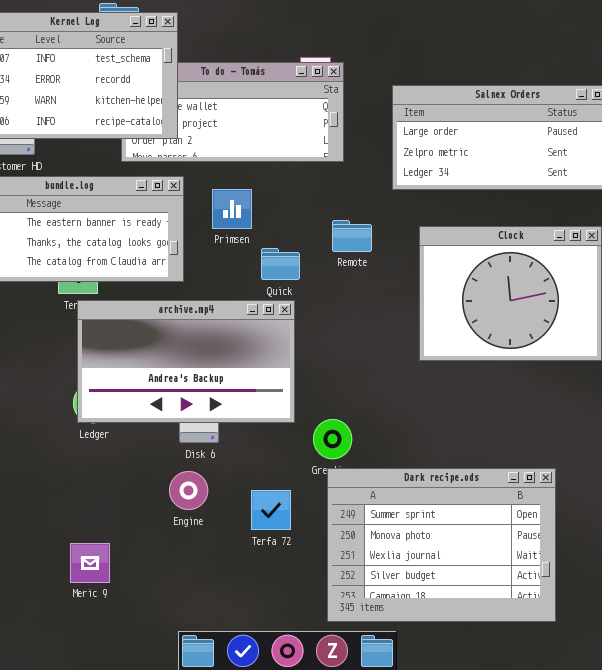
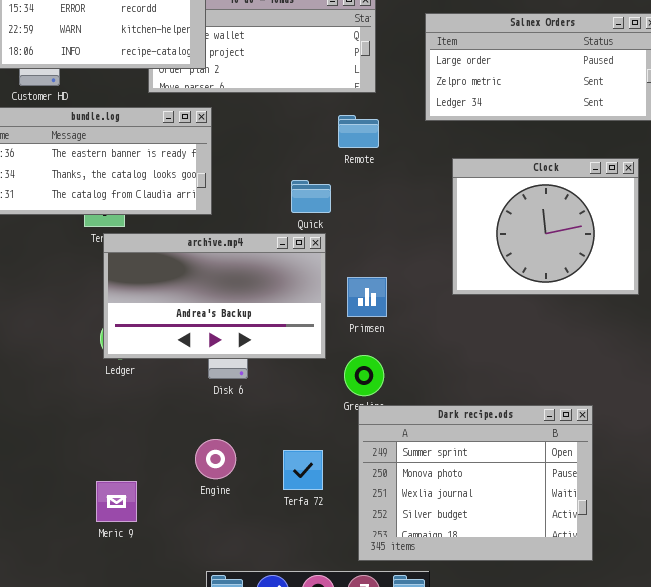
Primsen: [212,189,252,229] -> [347,277,387,317], moved
Remote: [332,220,372,252] -> [338,115,379,148], moved
Engine: [169,471,208,510] -> [195,439,236,479], moved
Terfa 72: [251,490,291,530] -> [283,450,323,490], moved

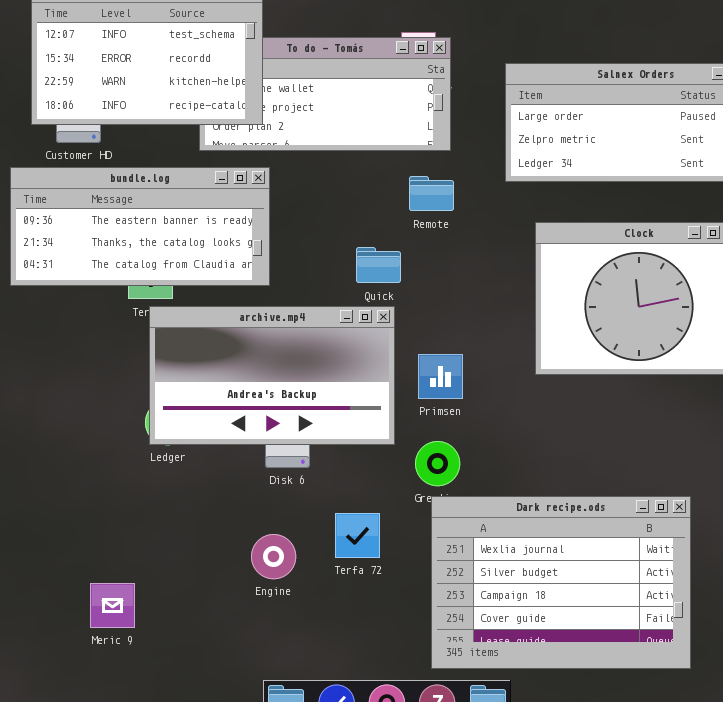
Dark recipe.ods: [358,405,593,561] -> [431,496,691,669], scrolled down 2 rows
Terfa 72: [283,450,323,490] -> [335,513,380,558], moved
Meric 9: [96,481,137,522] -> [90,583,135,628], moved

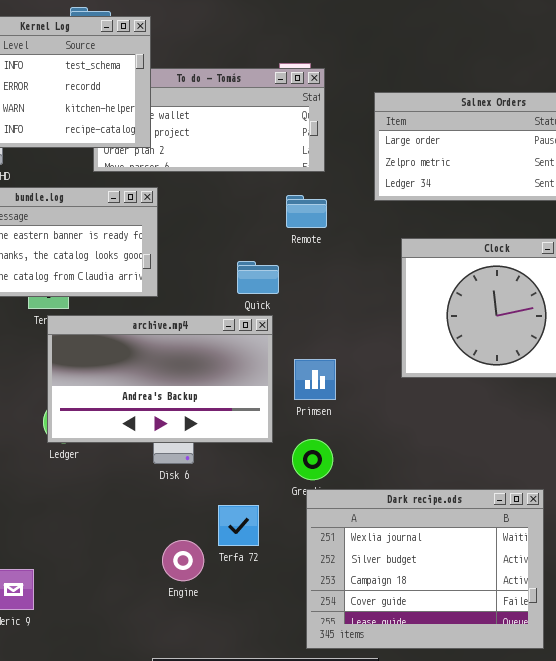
Engine: [251,534,296,579] -> [162,540,204,581], moved

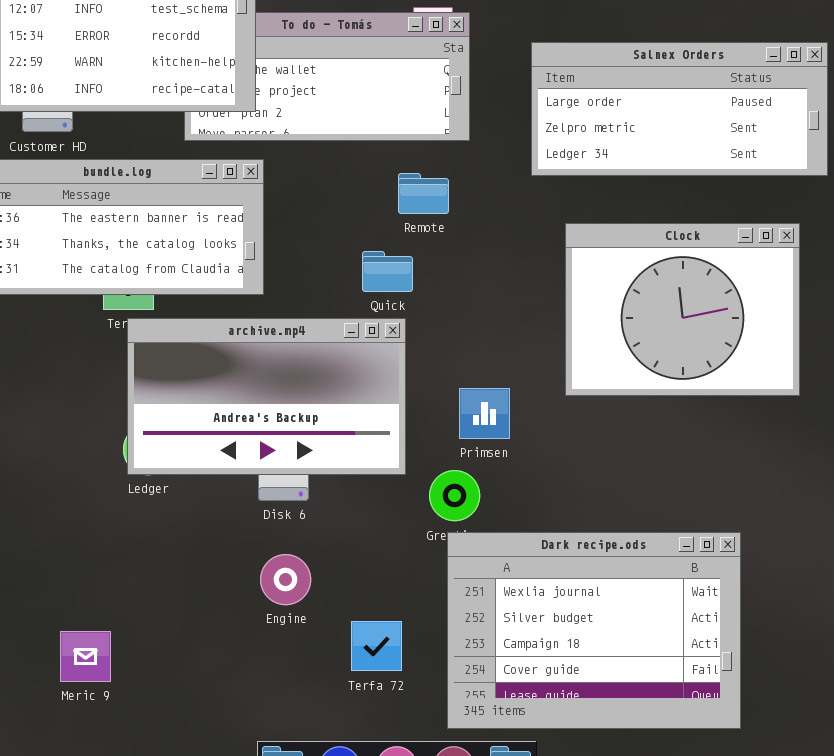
Remote: [286,195,327,228] -> [398,173,449,214], moved
Primsen: [294,359,336,400] -> [459,388,510,439], moved
Terfa 72: [218,505,259,546] -> [351,621,402,671], moved
Engine: [162,540,204,581] -> [260,554,311,605], moved

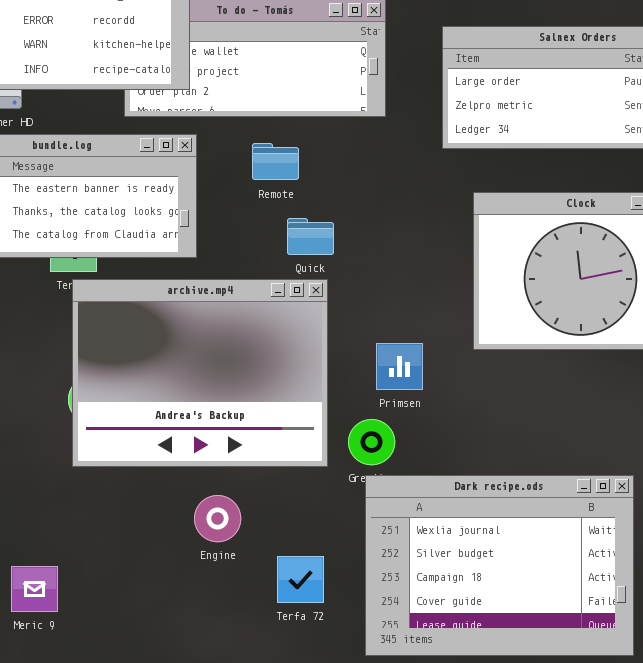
Remote: [398,173,449,214] -> [252,143,299,180], moved
archive.mp4: [127,318,406,475] -> [72,279,328,467], resized

